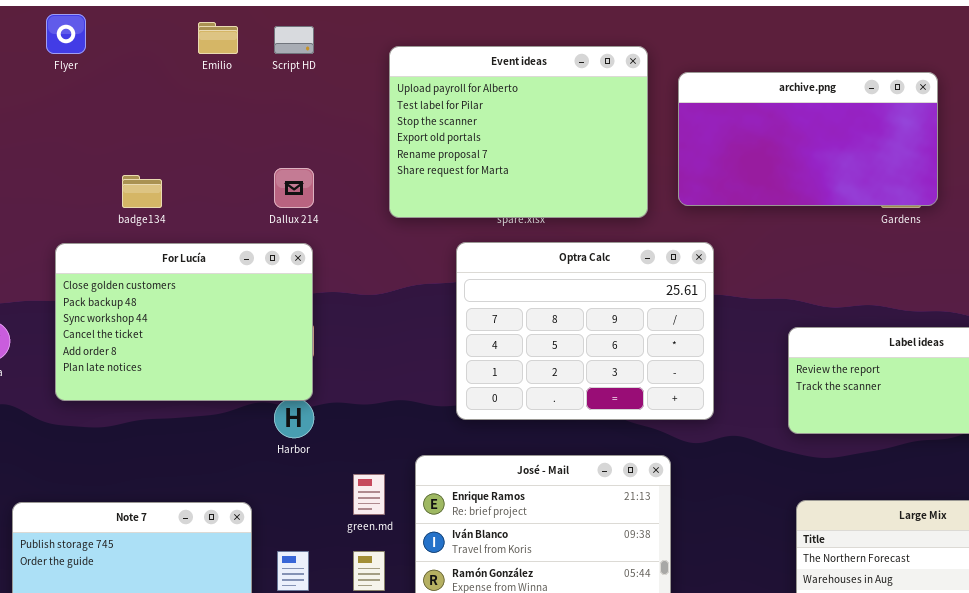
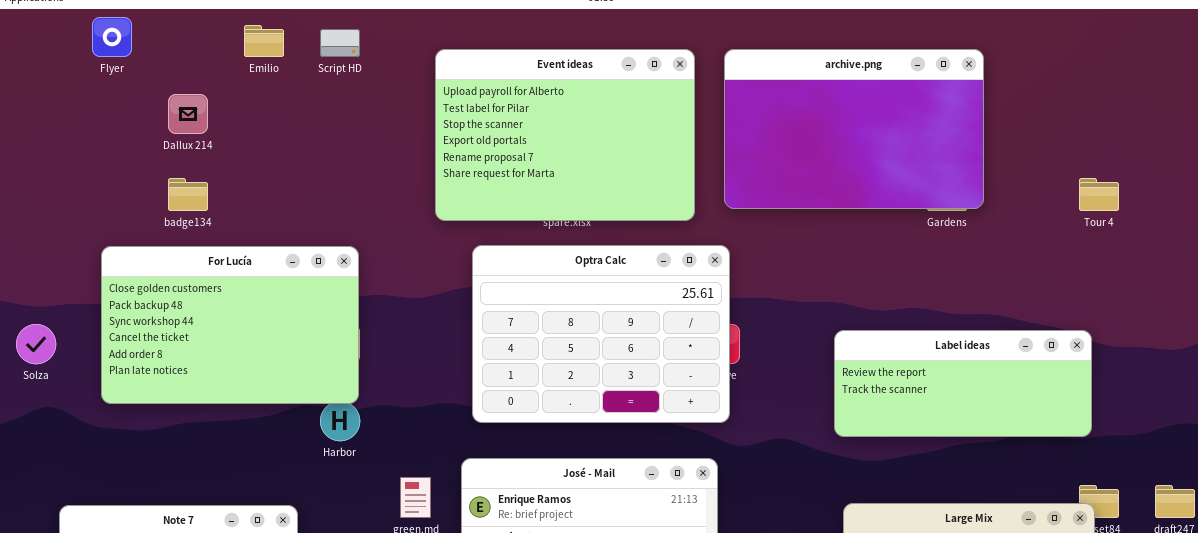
archive.png: [678,72,938,206] -> [724,49,984,209], resized
Dallux 214: [274,168,314,208] -> [168,94,208,134], moved
Optra Calc: [456,242,714,420] -> [472,245,730,423], moved

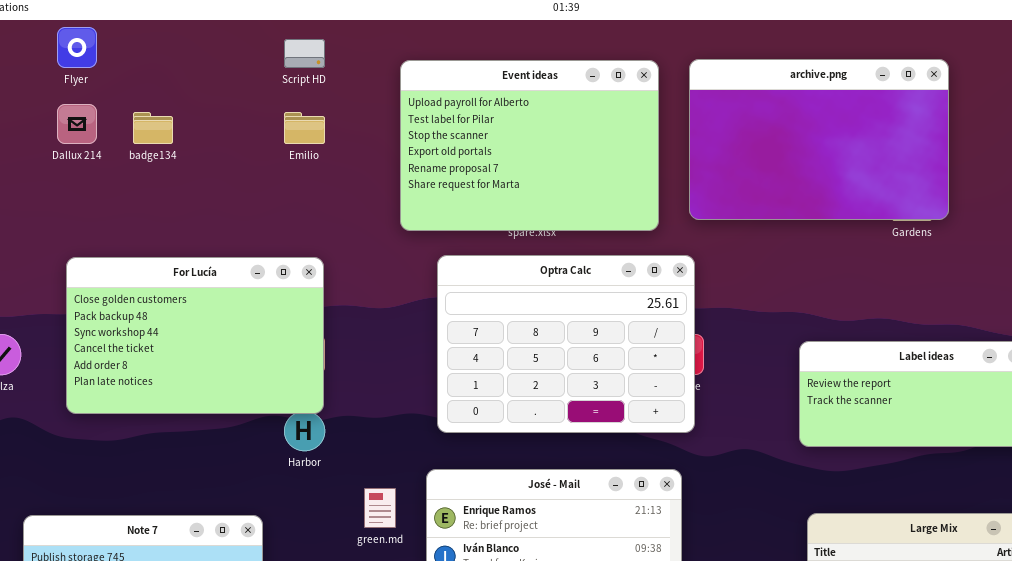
Emilio: [244,25,284,57] -> [284,112,325,144], moved
Dallux 214: [168,94,208,134] -> [57,104,97,144], moved
badge134: [168,178,208,211] -> [133,112,173,144], moved

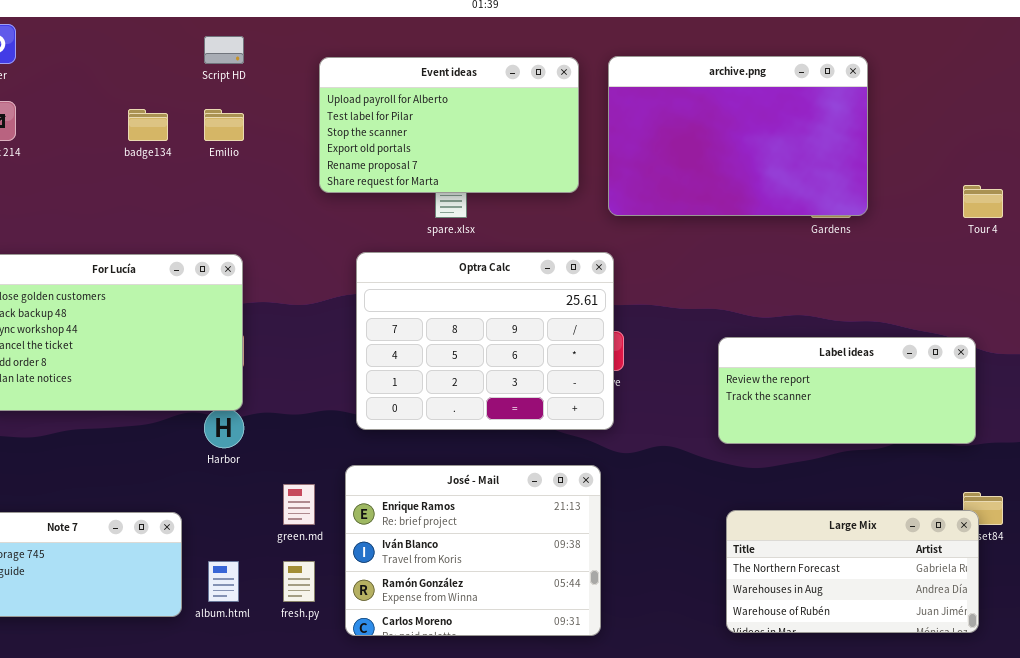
Event ideas: [400,60,659,231] -> [319,57,579,193], resized
badge134: [133,112,173,144] -> [128,109,168,141], moved

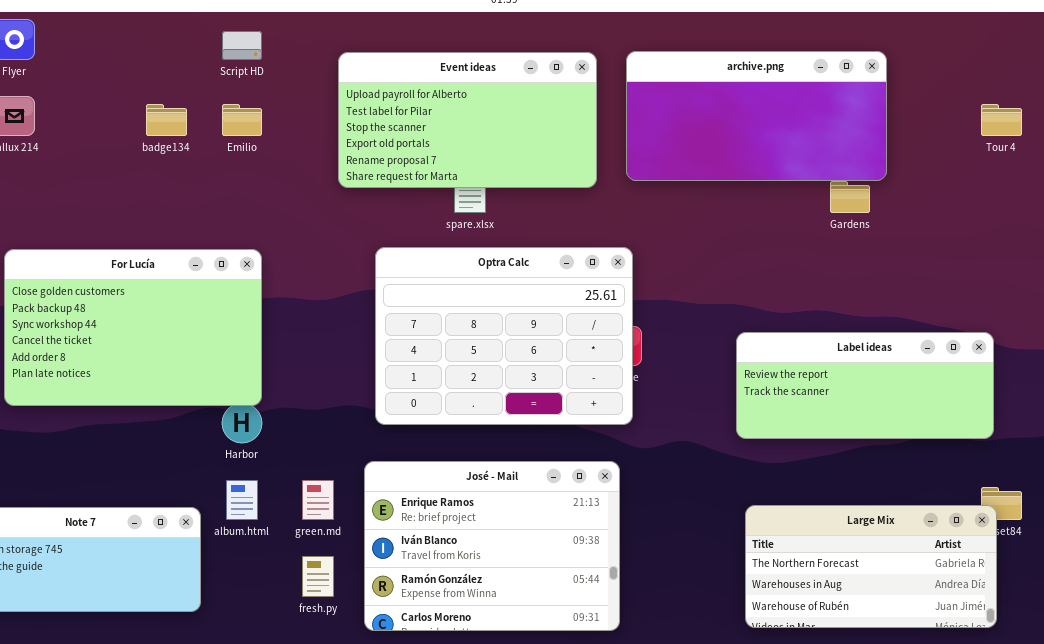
archive.png: [608,56,868,216] -> [626,51,887,181], resized
Tour 4: [963,185,1003,218] -> [981,104,1022,136], moved
album.html: [208,561,239,602] -> [226,480,258,520], moved

